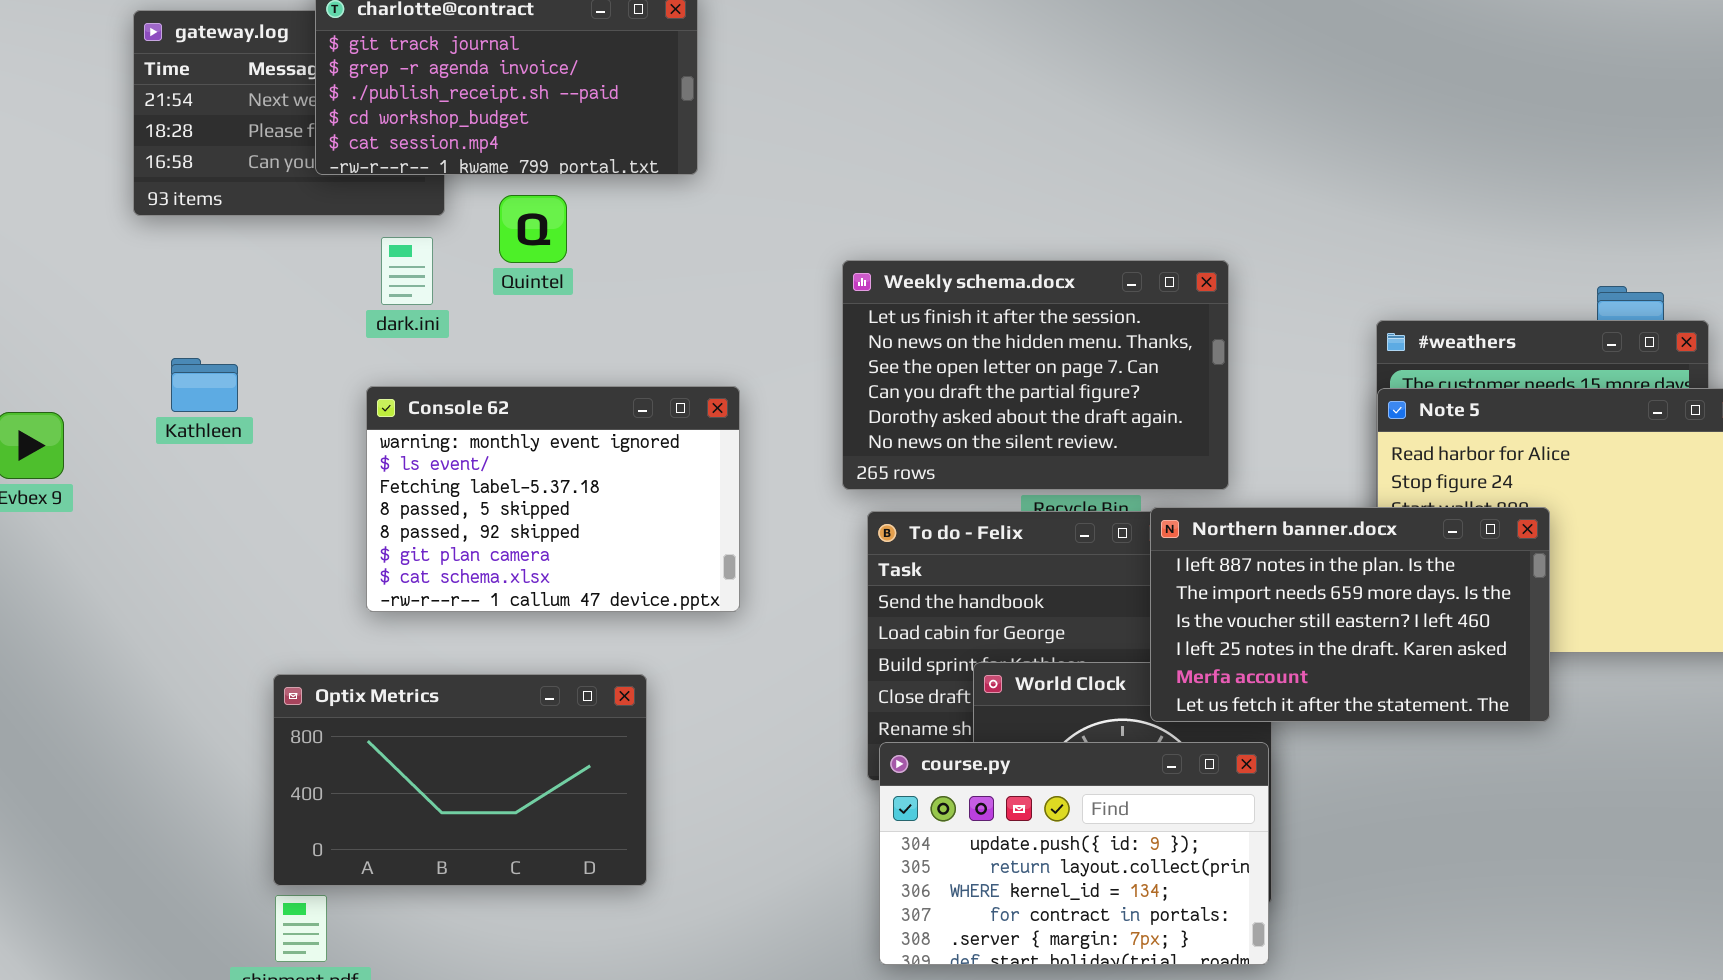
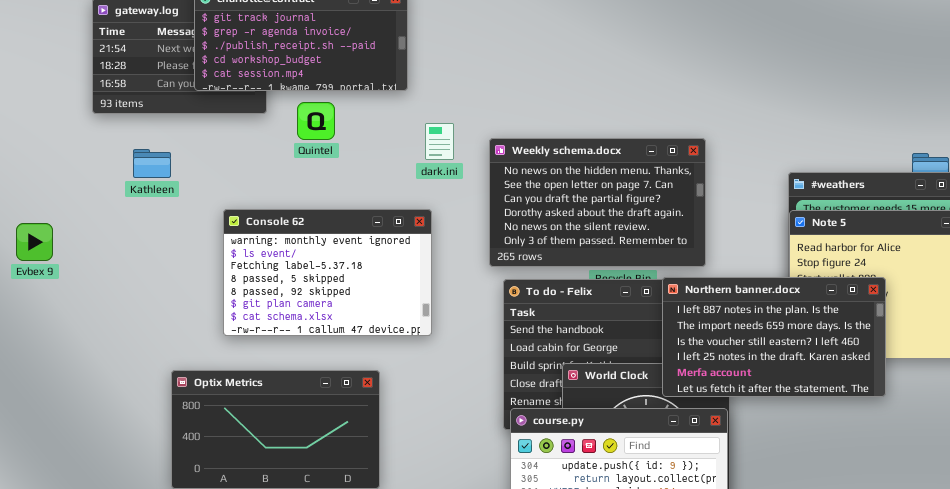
dark.ini: [381,237,433,305] -> [425,123,454,160], moved
Weekly schema.docx: [842,260,1229,490] -> [489,138,706,267], scrolled down 1 row
Kathleen: [171,358,238,412] -> [133,149,171,178], moved

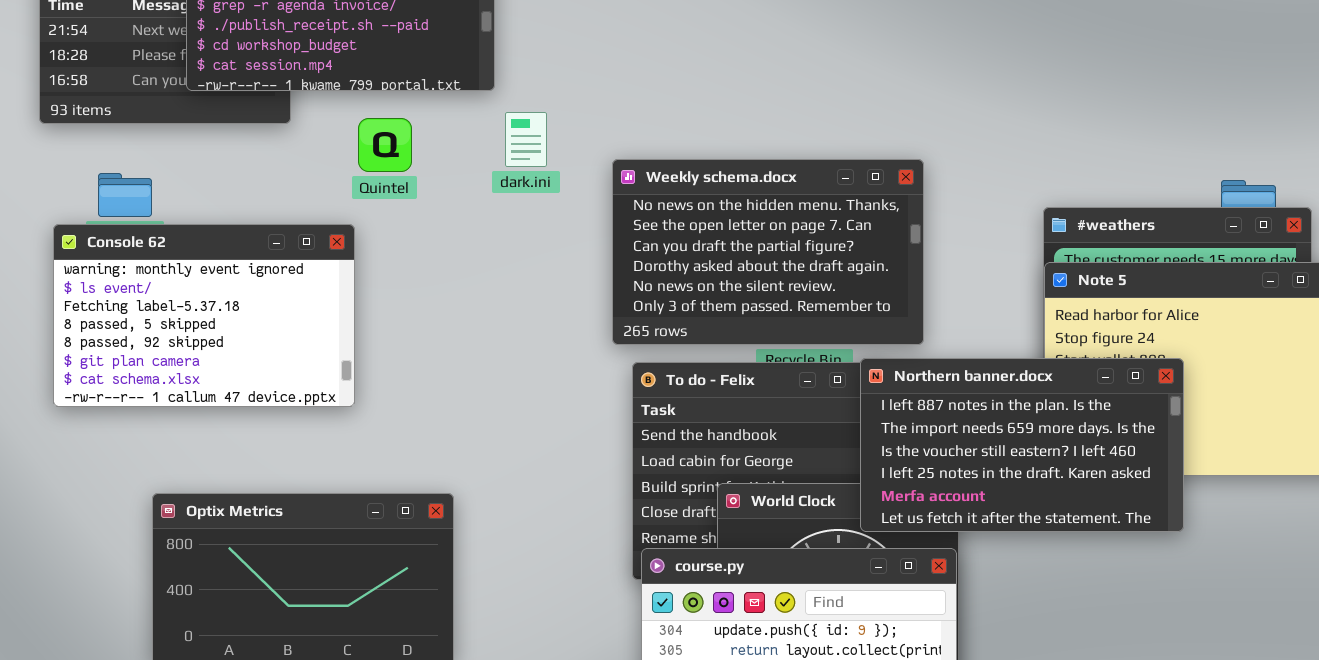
Quintel: [297,102,335,140] -> [358,118,412,172], moved
dark.ini: [425,123,454,160] -> [505,112,547,167], moved
Console 62: [223,209,432,336] -> [53,224,355,407], moved

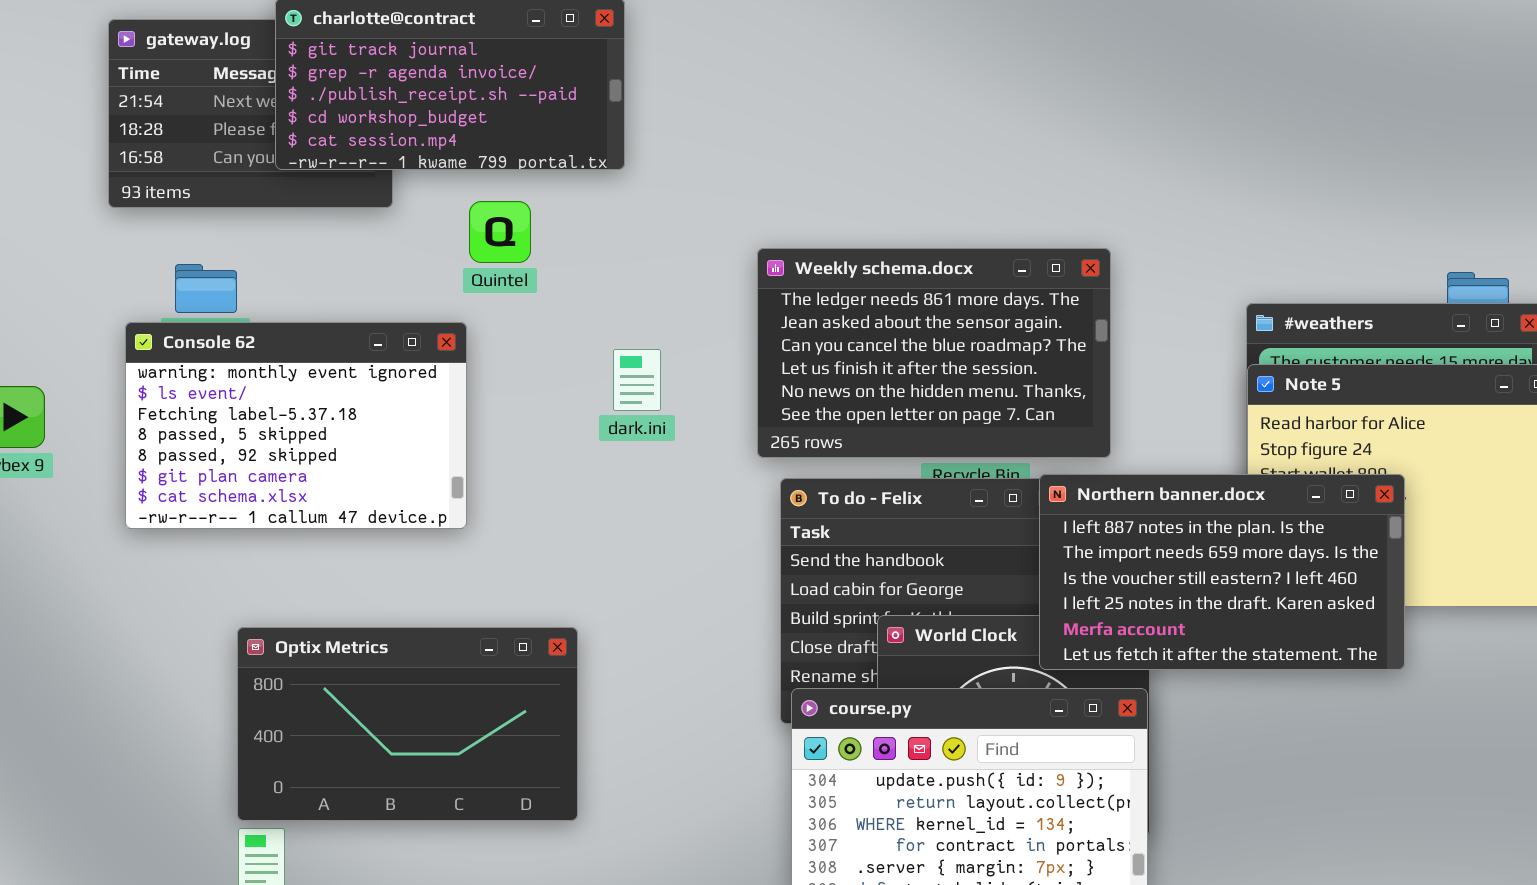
dark.ini: [505,112,547,167] -> [613,349,661,411], moved
Weekly schema.docx: [612,159,924,345] -> [757,248,1111,458], scrolled up 4 rows

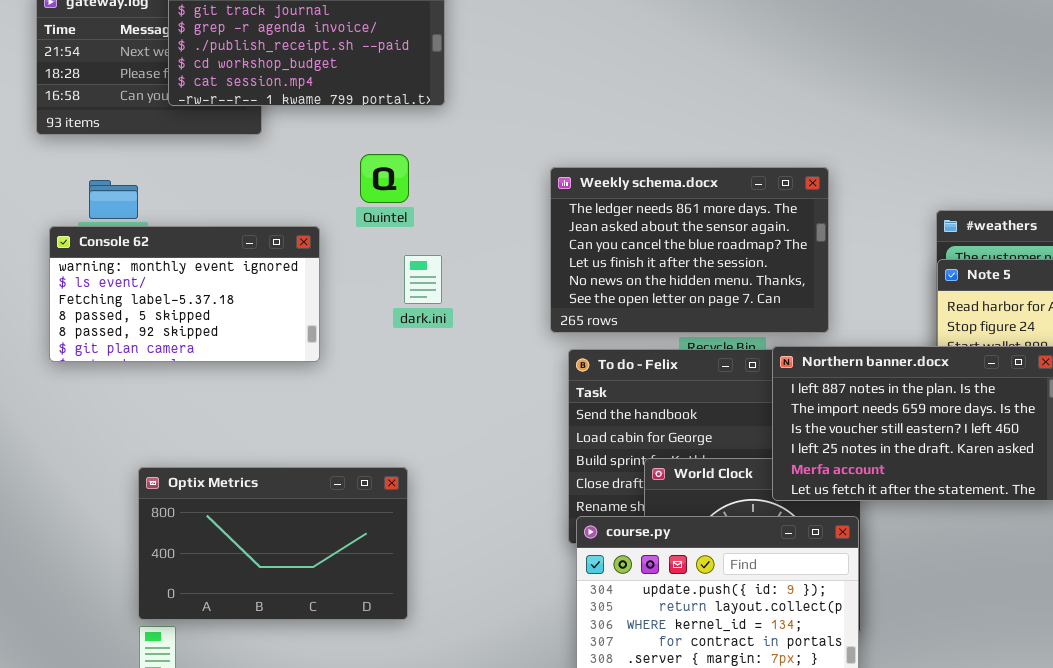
Quintel: [469,201,531,263] -> [360,154,409,203], moved
Console 62: [125,322,467,529] -> [49,226,320,362], resized
dark.ini: [613,349,661,411] -> [404,255,442,304], moved

